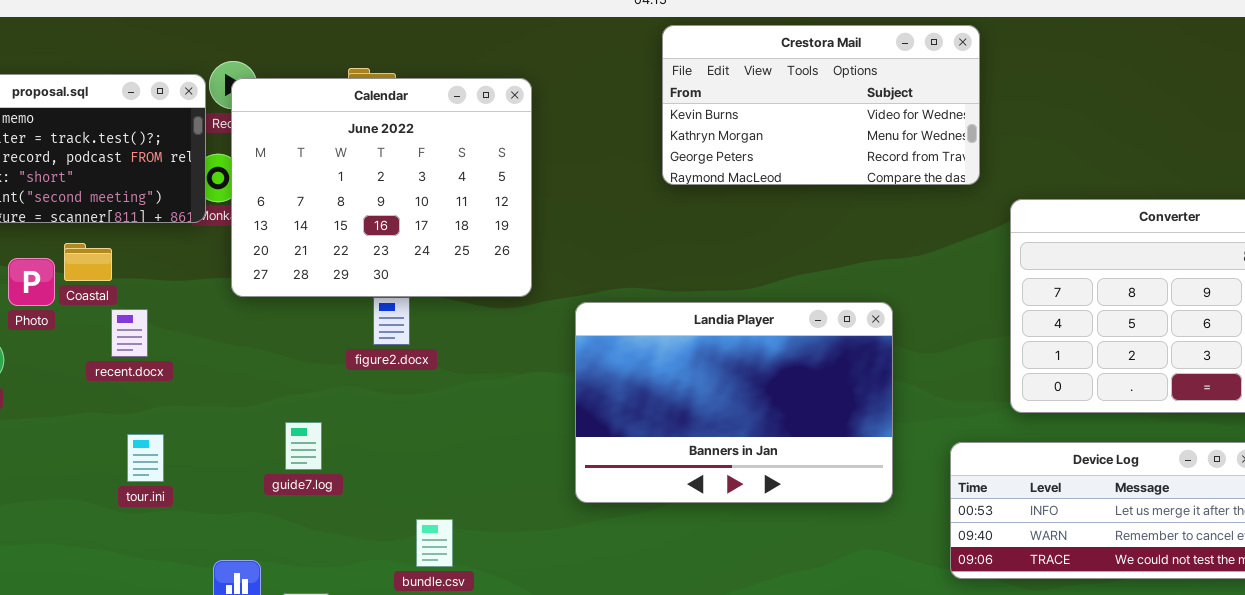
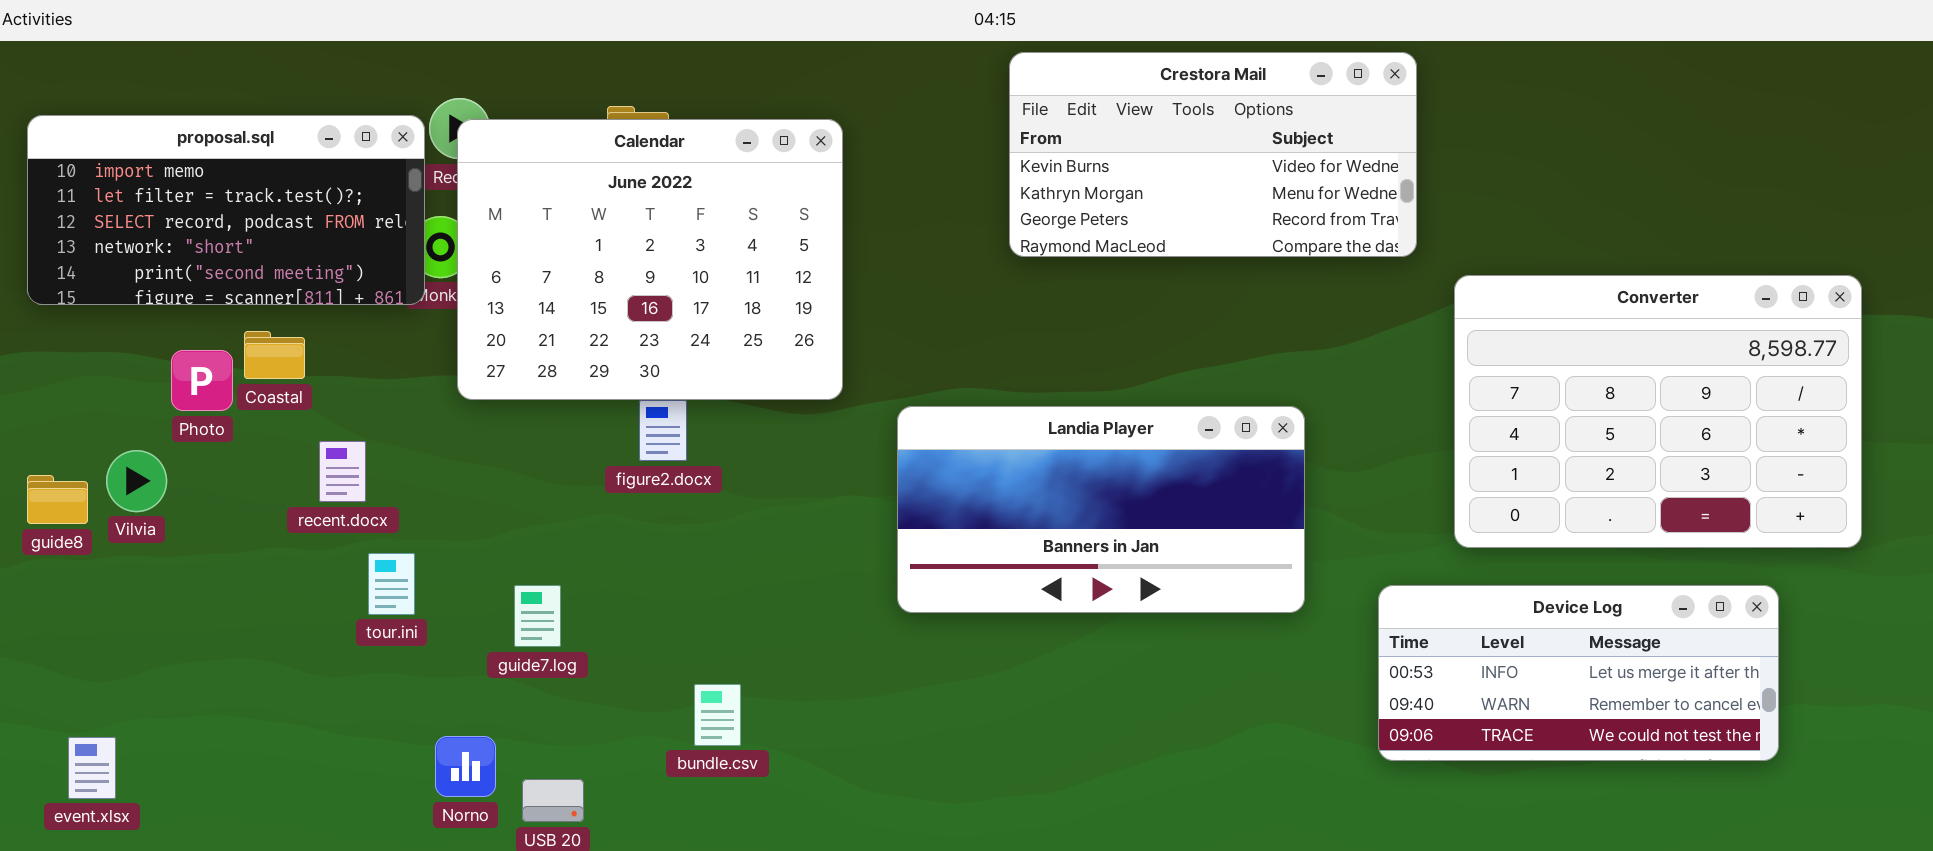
Landia Player: [575,302,893,503] -> [897,406,1305,613], resized
recent.docx: [111,309,148,357] -> [319,441,366,502], moved
guide7.log: [285,422,322,470] -> [514,585,561,647], moved
tour.ini: [127,434,164,482] -> [368,553,415,615], moved

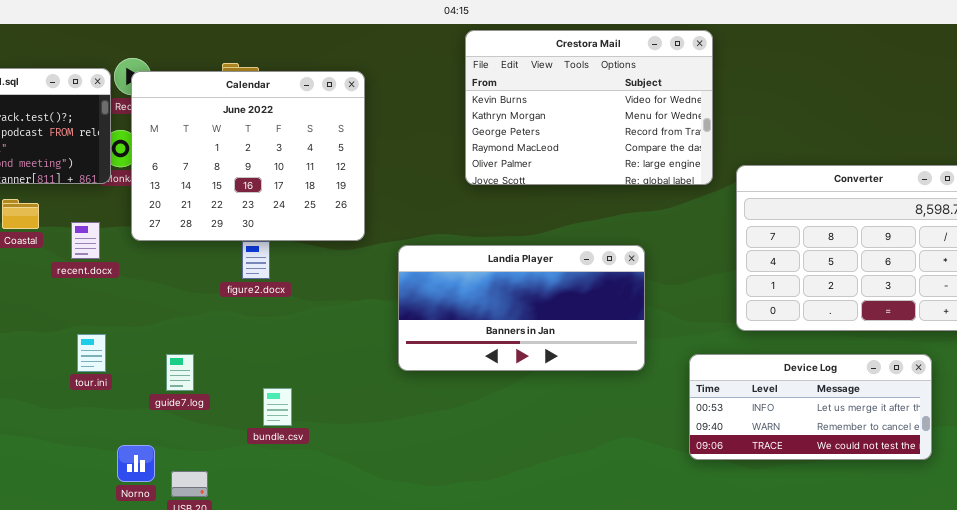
Crestora Mail: [1009,52,1417,257] -> [465,30,713,185], resized
recent.docx: [319,441,366,502] -> [71,222,100,259], moved
bundle.csv: [694,684,741,746] -> [263,388,292,426], moved

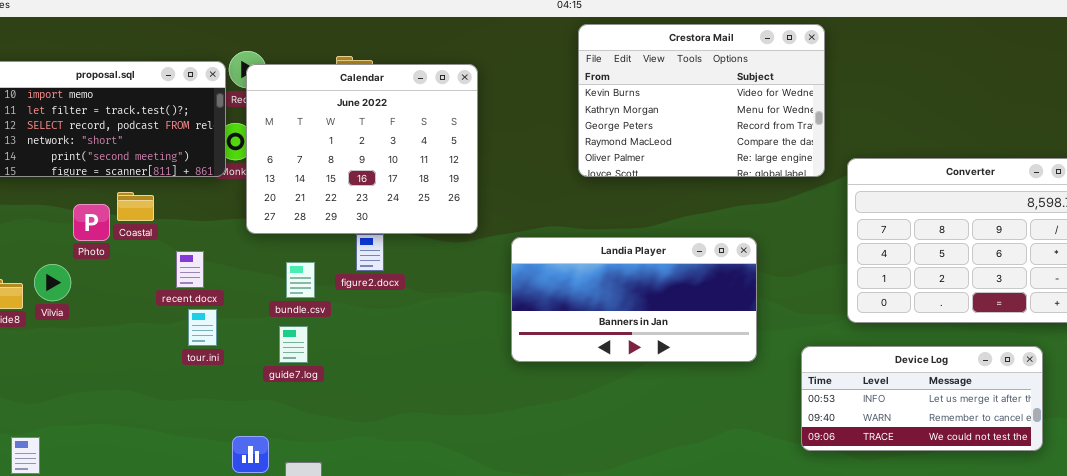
recent.docx: [71,222,100,259] -> [176,251,204,288], moved
tour.ini: [77,334,106,372] -> [188,309,217,346], moved
guide7.log: [166,354,194,391] -> [279,326,308,363], moved
bundle.csv: [263,388,292,426] -> [286,262,315,298], moved

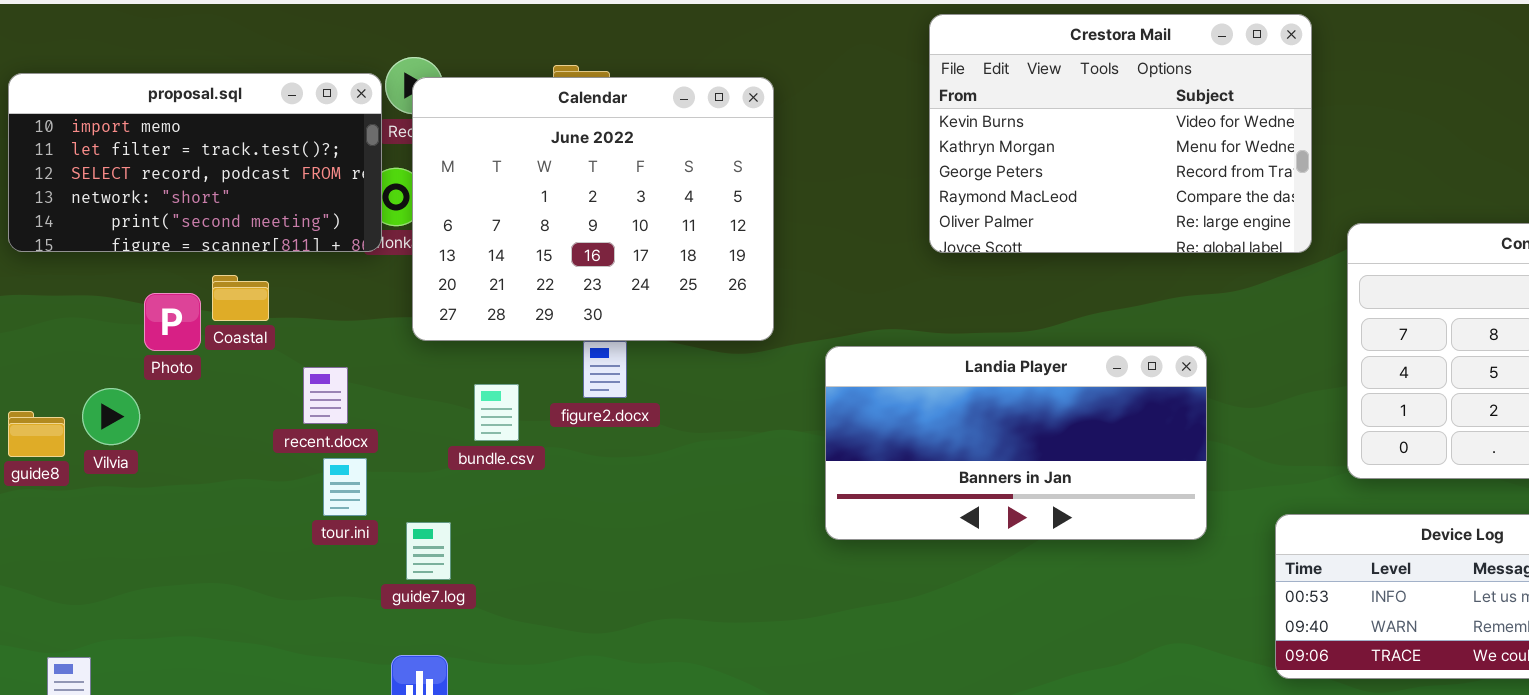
guide7.log: [279,326,308,363] -> [406,522,451,580], moved

